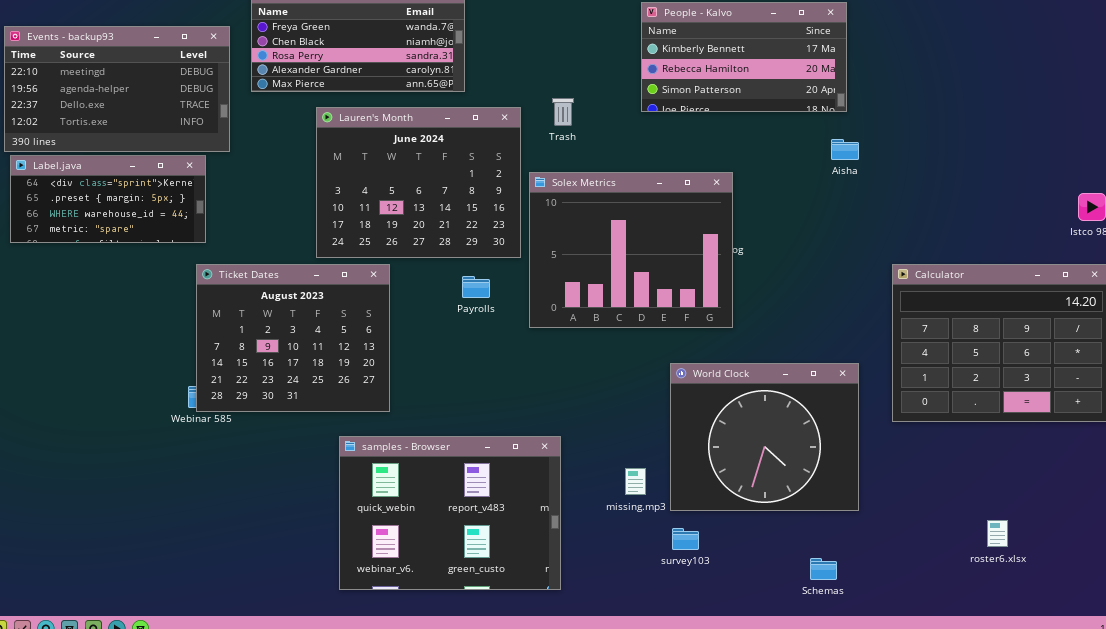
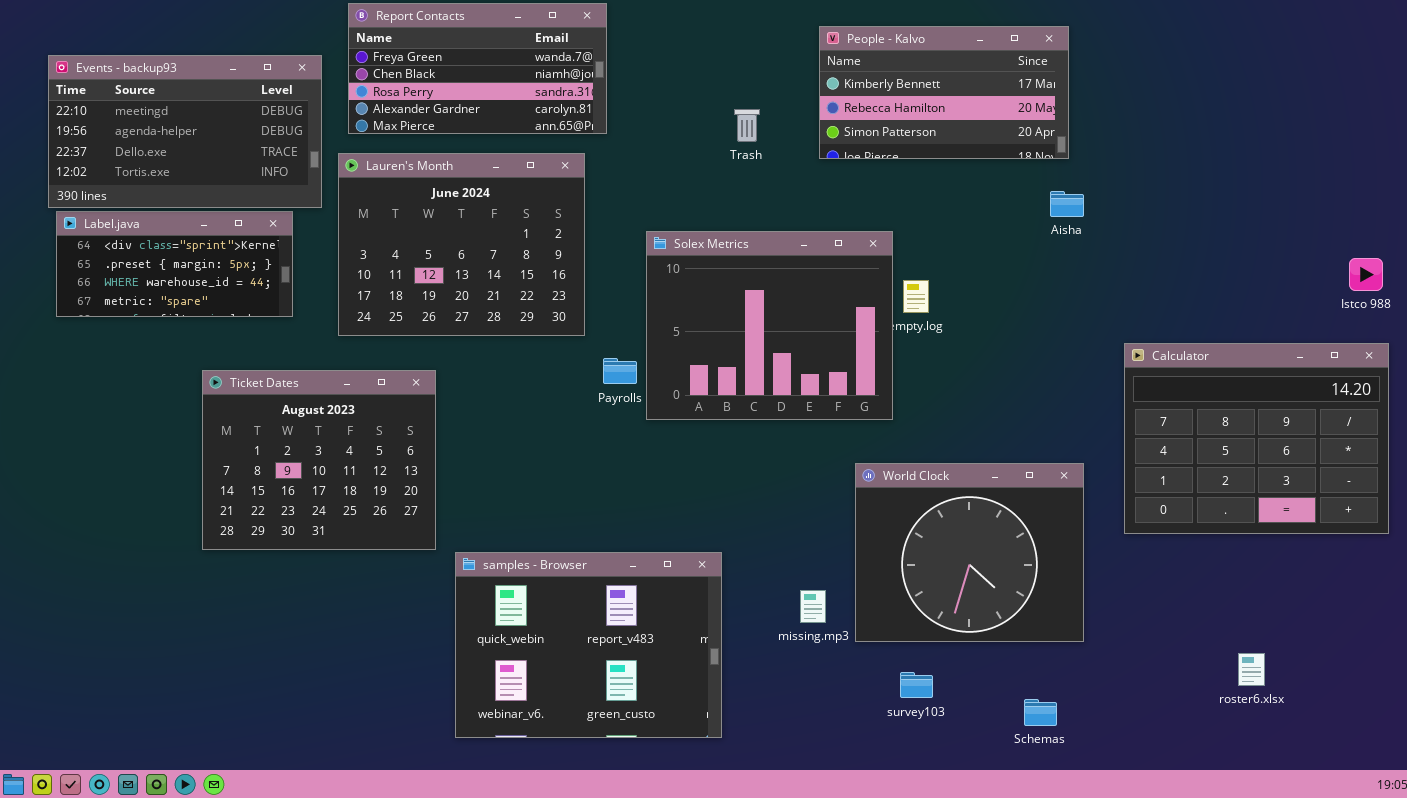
Trash: [552,98,574,126] -> [734,109,760,142], moved
Lauren's Month: [316,107,521,258] -> [338,153,585,336], moved
Solex Metrics: [529,172,733,328] -> [646,231,893,420], moved
Ticket Dates: [196,264,390,412] -> [202,370,436,550], moved
survey103: [672,528,699,550] -> [900,672,933,698], moved

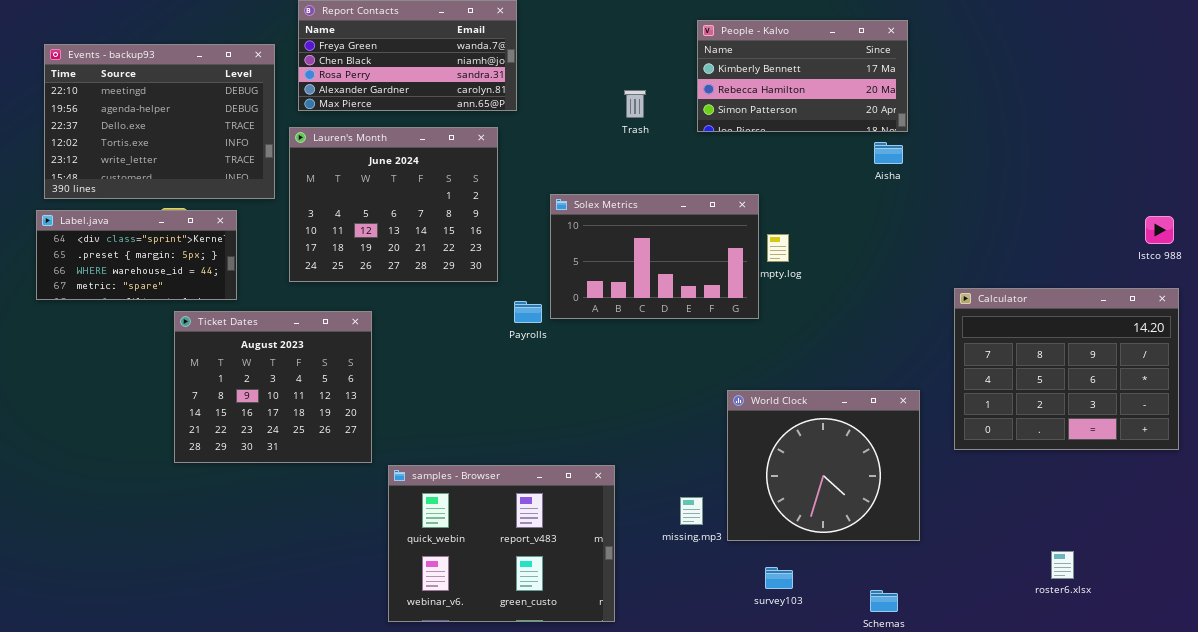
Events - backup93: [48,55,322,208] -> [44,44,275,199], resized
Aisha: [1050,191,1084,217] -> [874,142,903,164], moved
Label.java: [56,211,293,317] -> [36,210,237,300], moved
Solex Metrics: [646,231,893,420] -> [550,194,759,319], resized

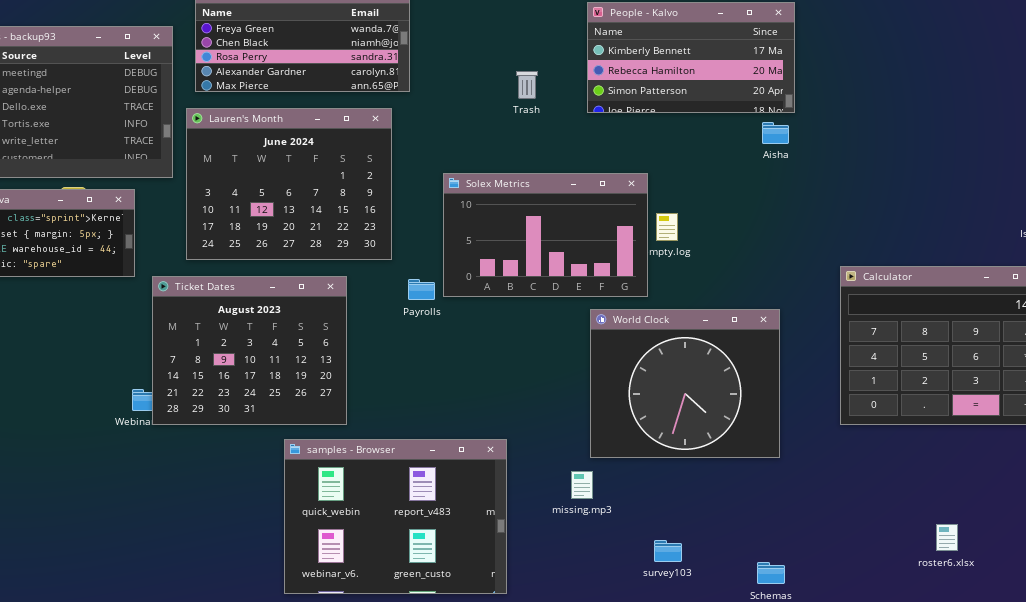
Ticket Dates: [174,311,372,463] -> [152,276,347,425], moved
World Clock: [727,390,920,541] -> [590,309,780,458], moved

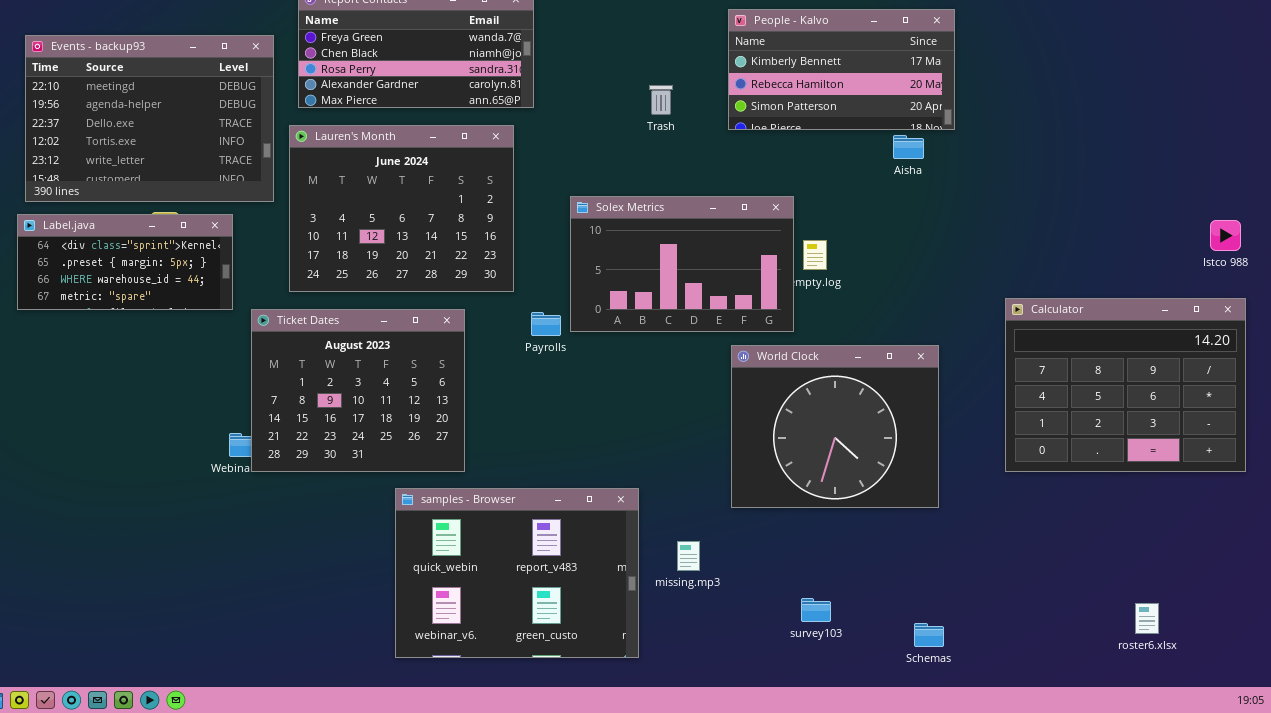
Aisha: [762,122,789,144] -> [893,135,924,159], moved
missing.mp3: [571,471,593,499] -> [677,541,700,571], moved
roster6.xlsx: [936,524,958,551] -> [1135,603,1159,634], moved

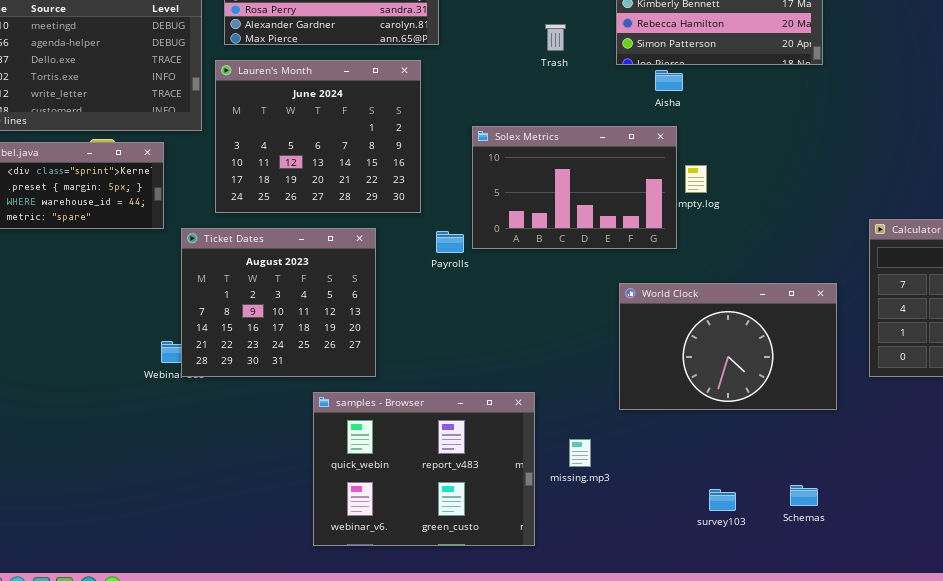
Aisha: [893,135,924,159] -> [655,70,683,91], moved
World Clock: [731,345,939,508] -> [619,283,837,410], resized
survey103: [801,598,831,622] -> [709,489,736,511], moved
Schemas: [914,623,944,647] -> [790,485,818,506], moved

